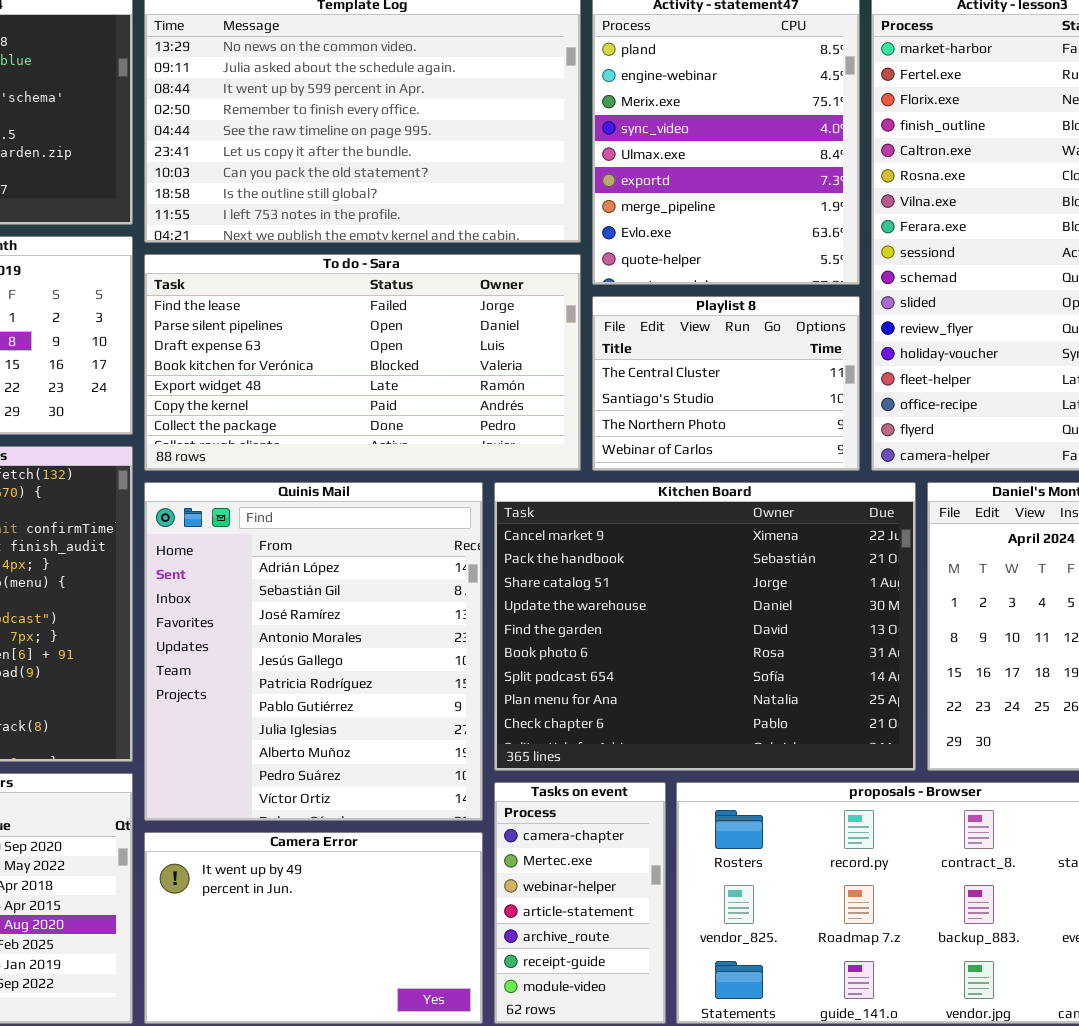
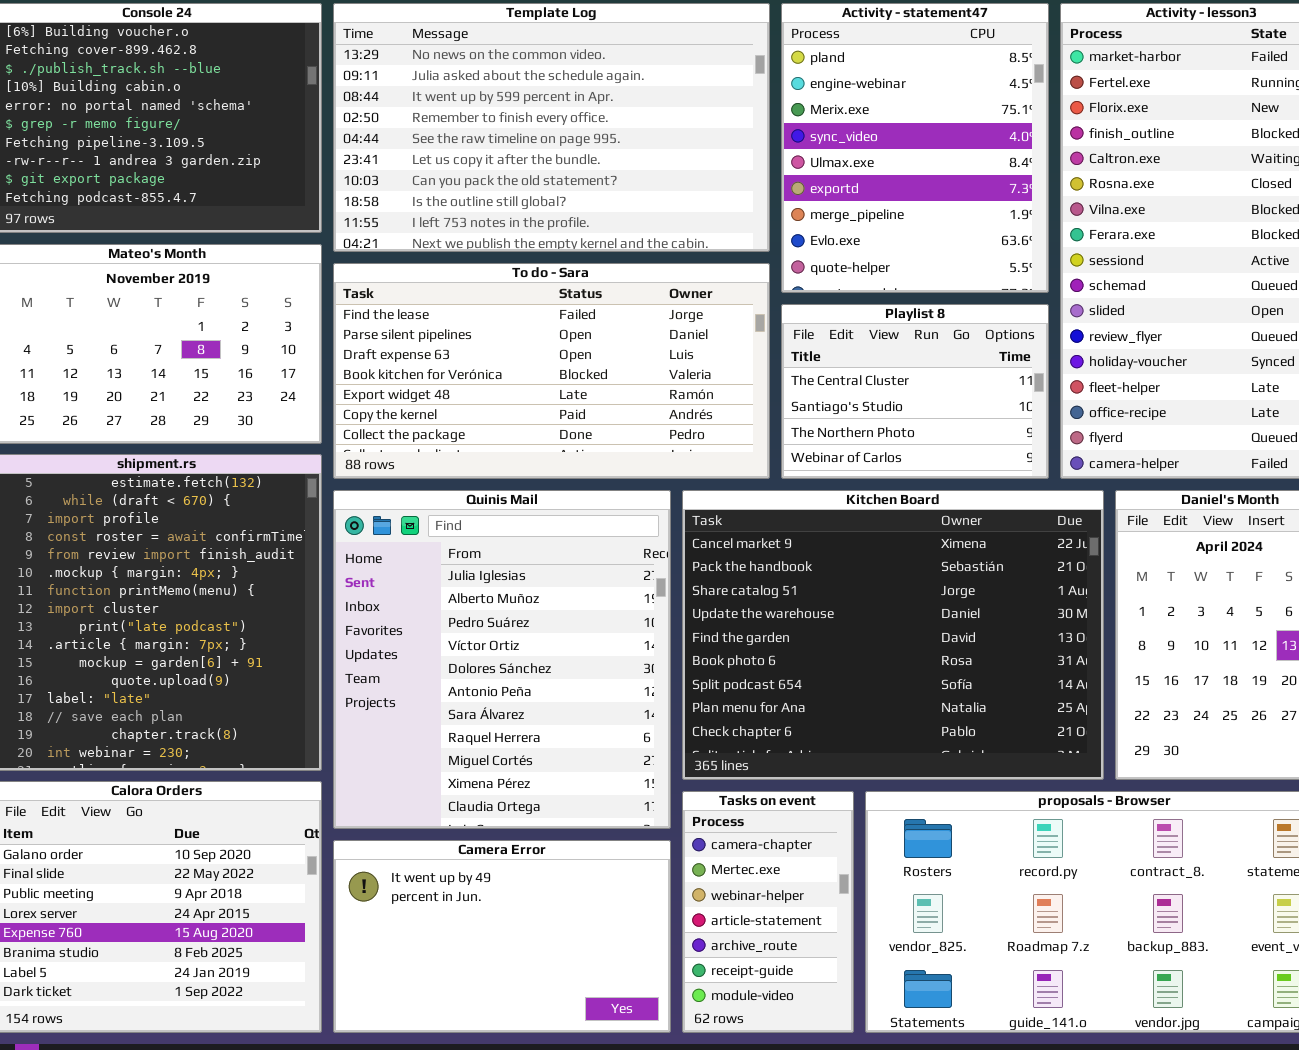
Quinis Mail: [144,482,483,821] -> [333,490,671,829], scrolled down 7 rows

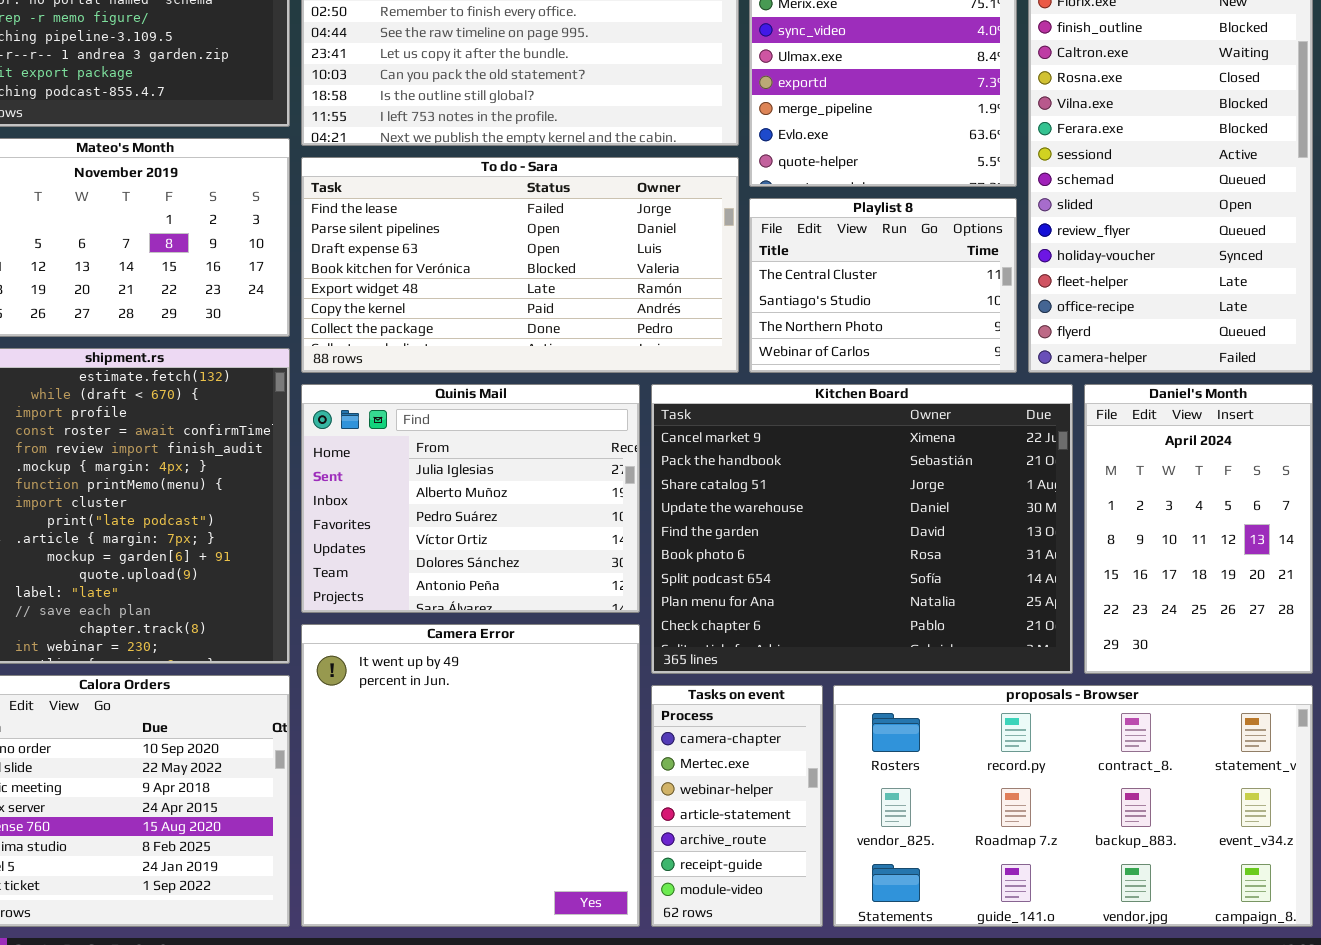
Quinis Mail: [333,490,671,829] -> [301,384,640,613], resized
Camera Error: [333,840,671,1033] -> [301,624,640,927], resized

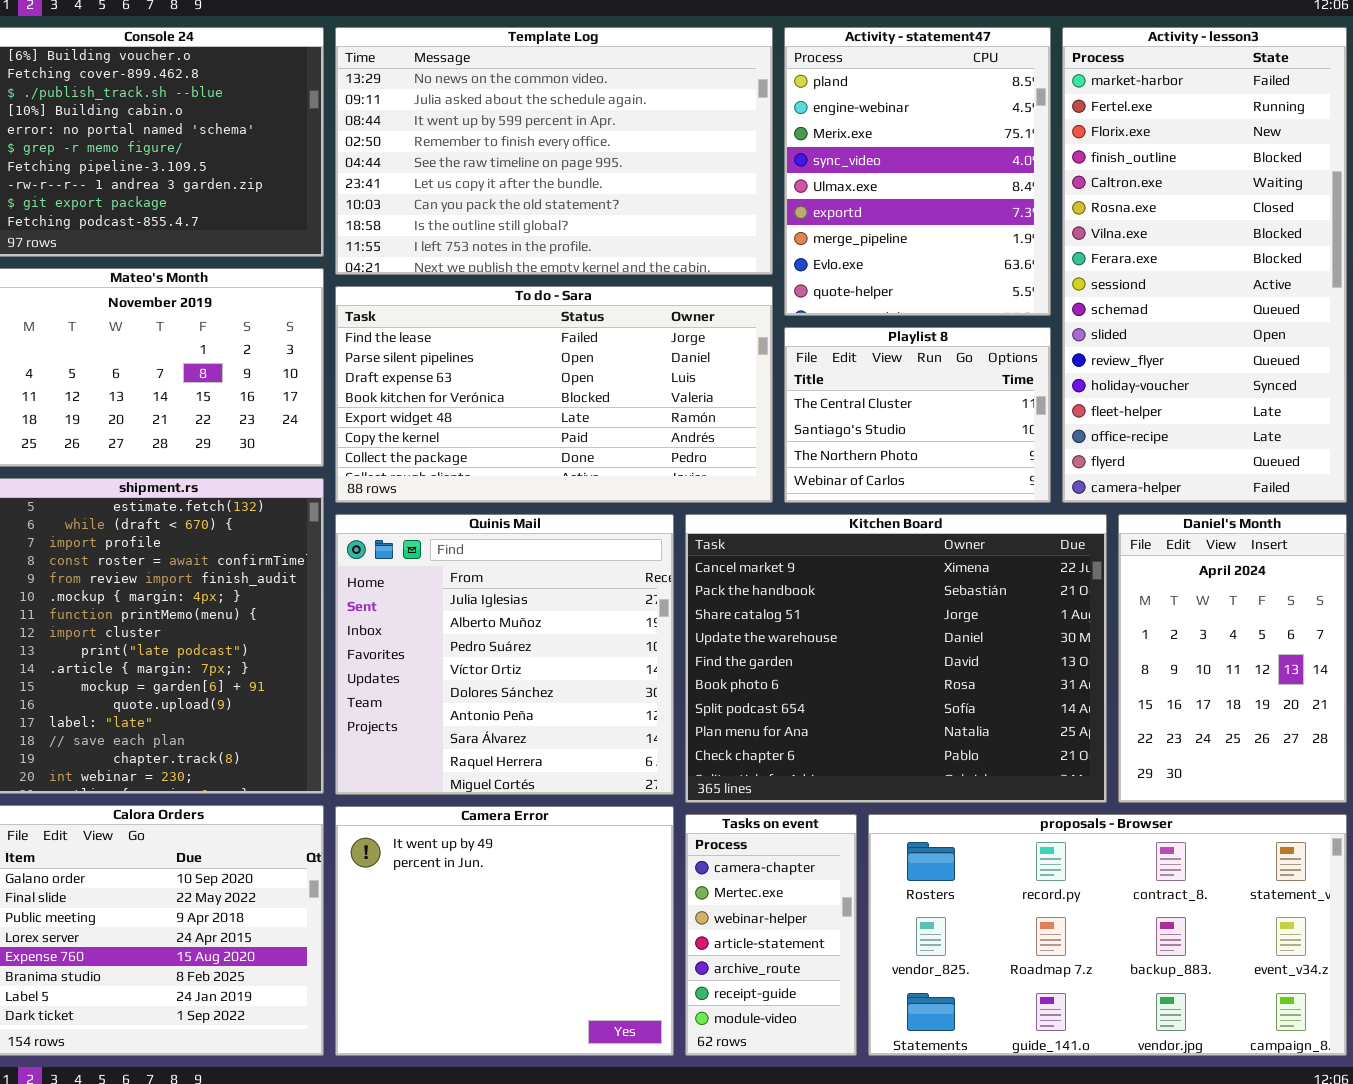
Quinis Mail: [301,384,640,613] -> [335,514,674,795], resized
Camera Error: [301,624,640,927] -> [335,806,674,1056], resized

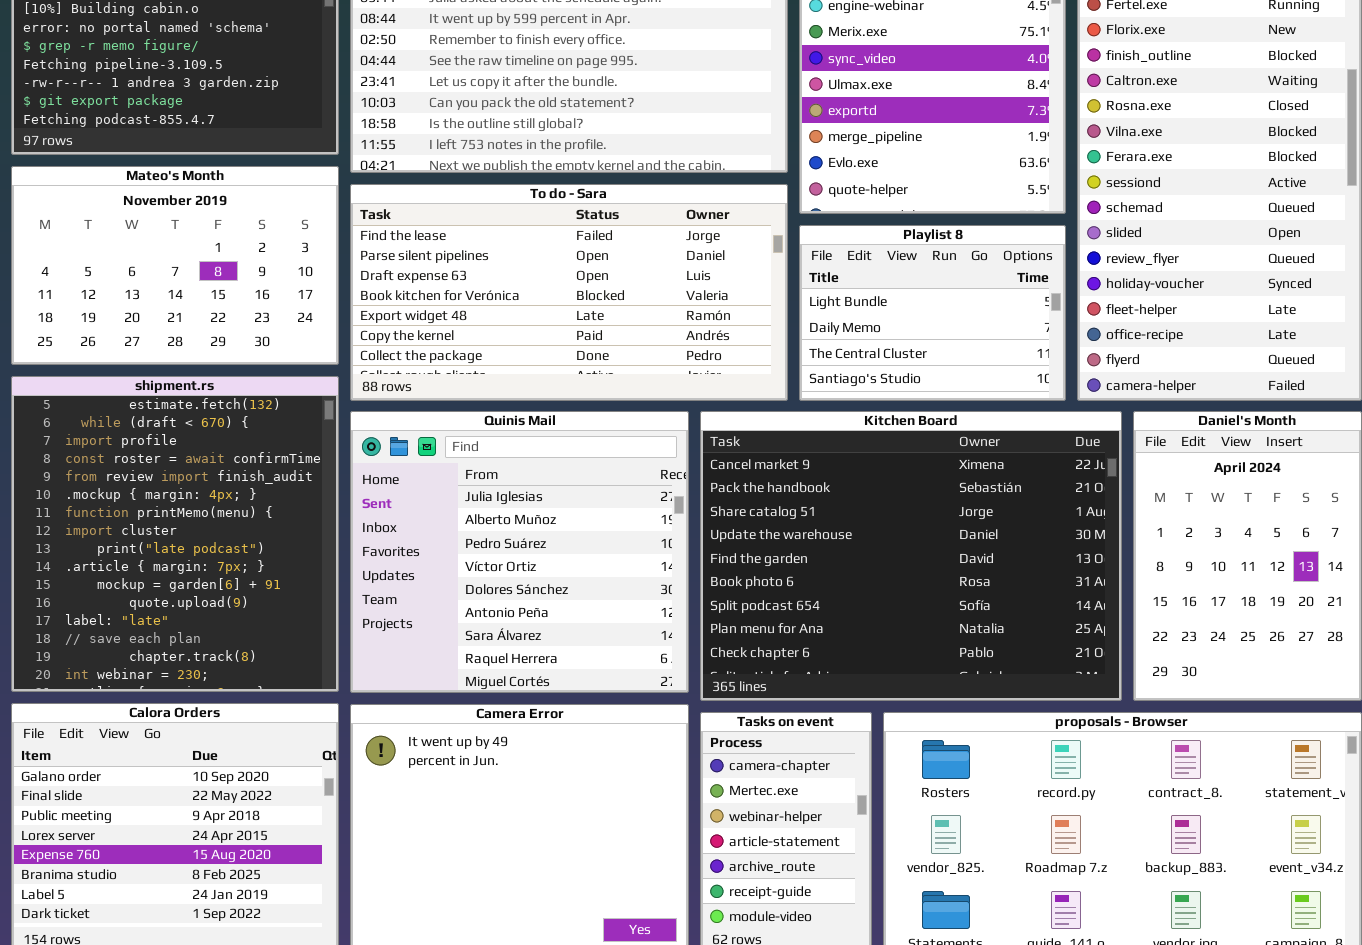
Playlist 8: [784,327,1051,503] -> [799,225,1066,401], scrolled up 2 rows

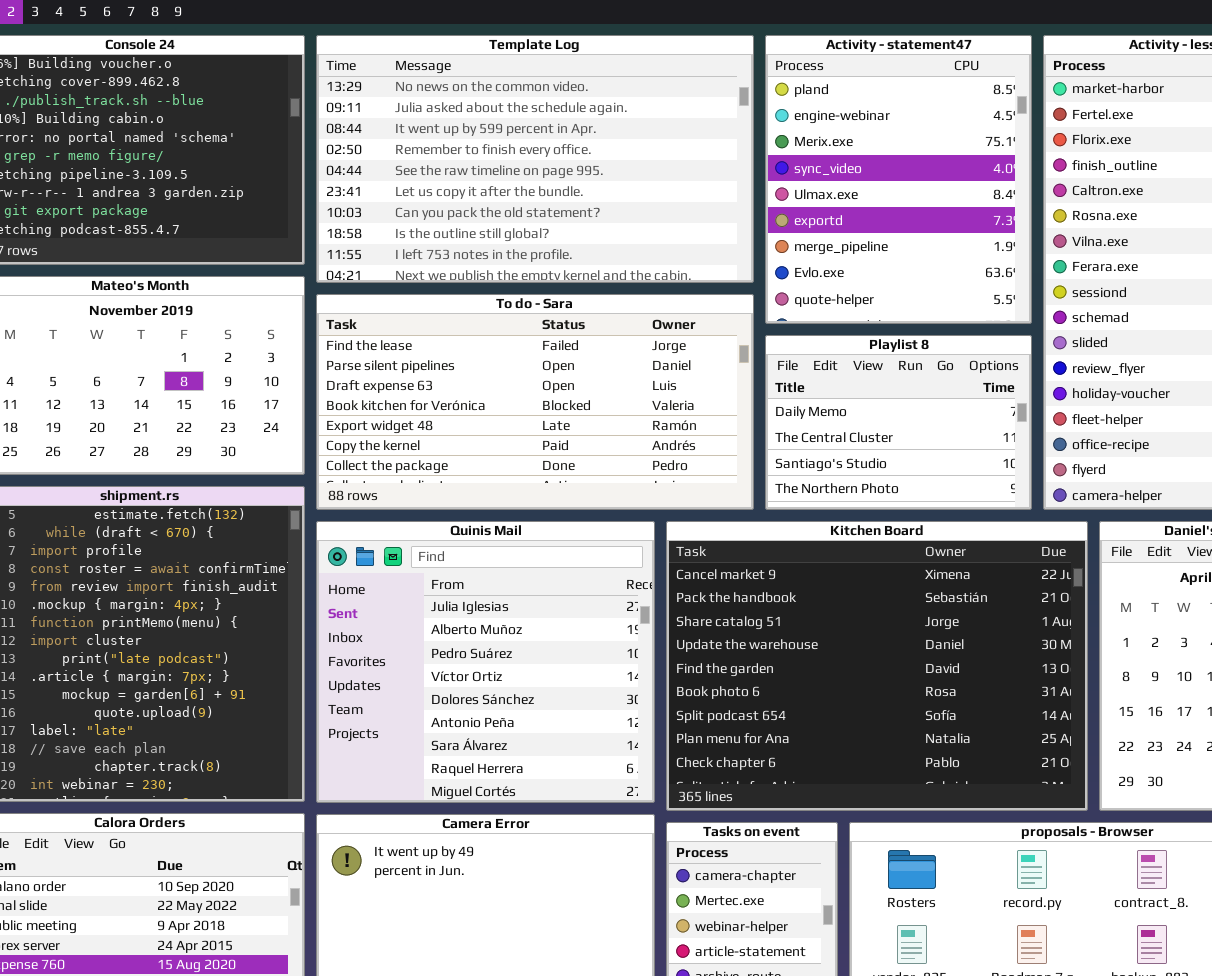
Playlist 8: [799,225,1066,401] -> [765,335,1032,510], scrolled down 1 row

